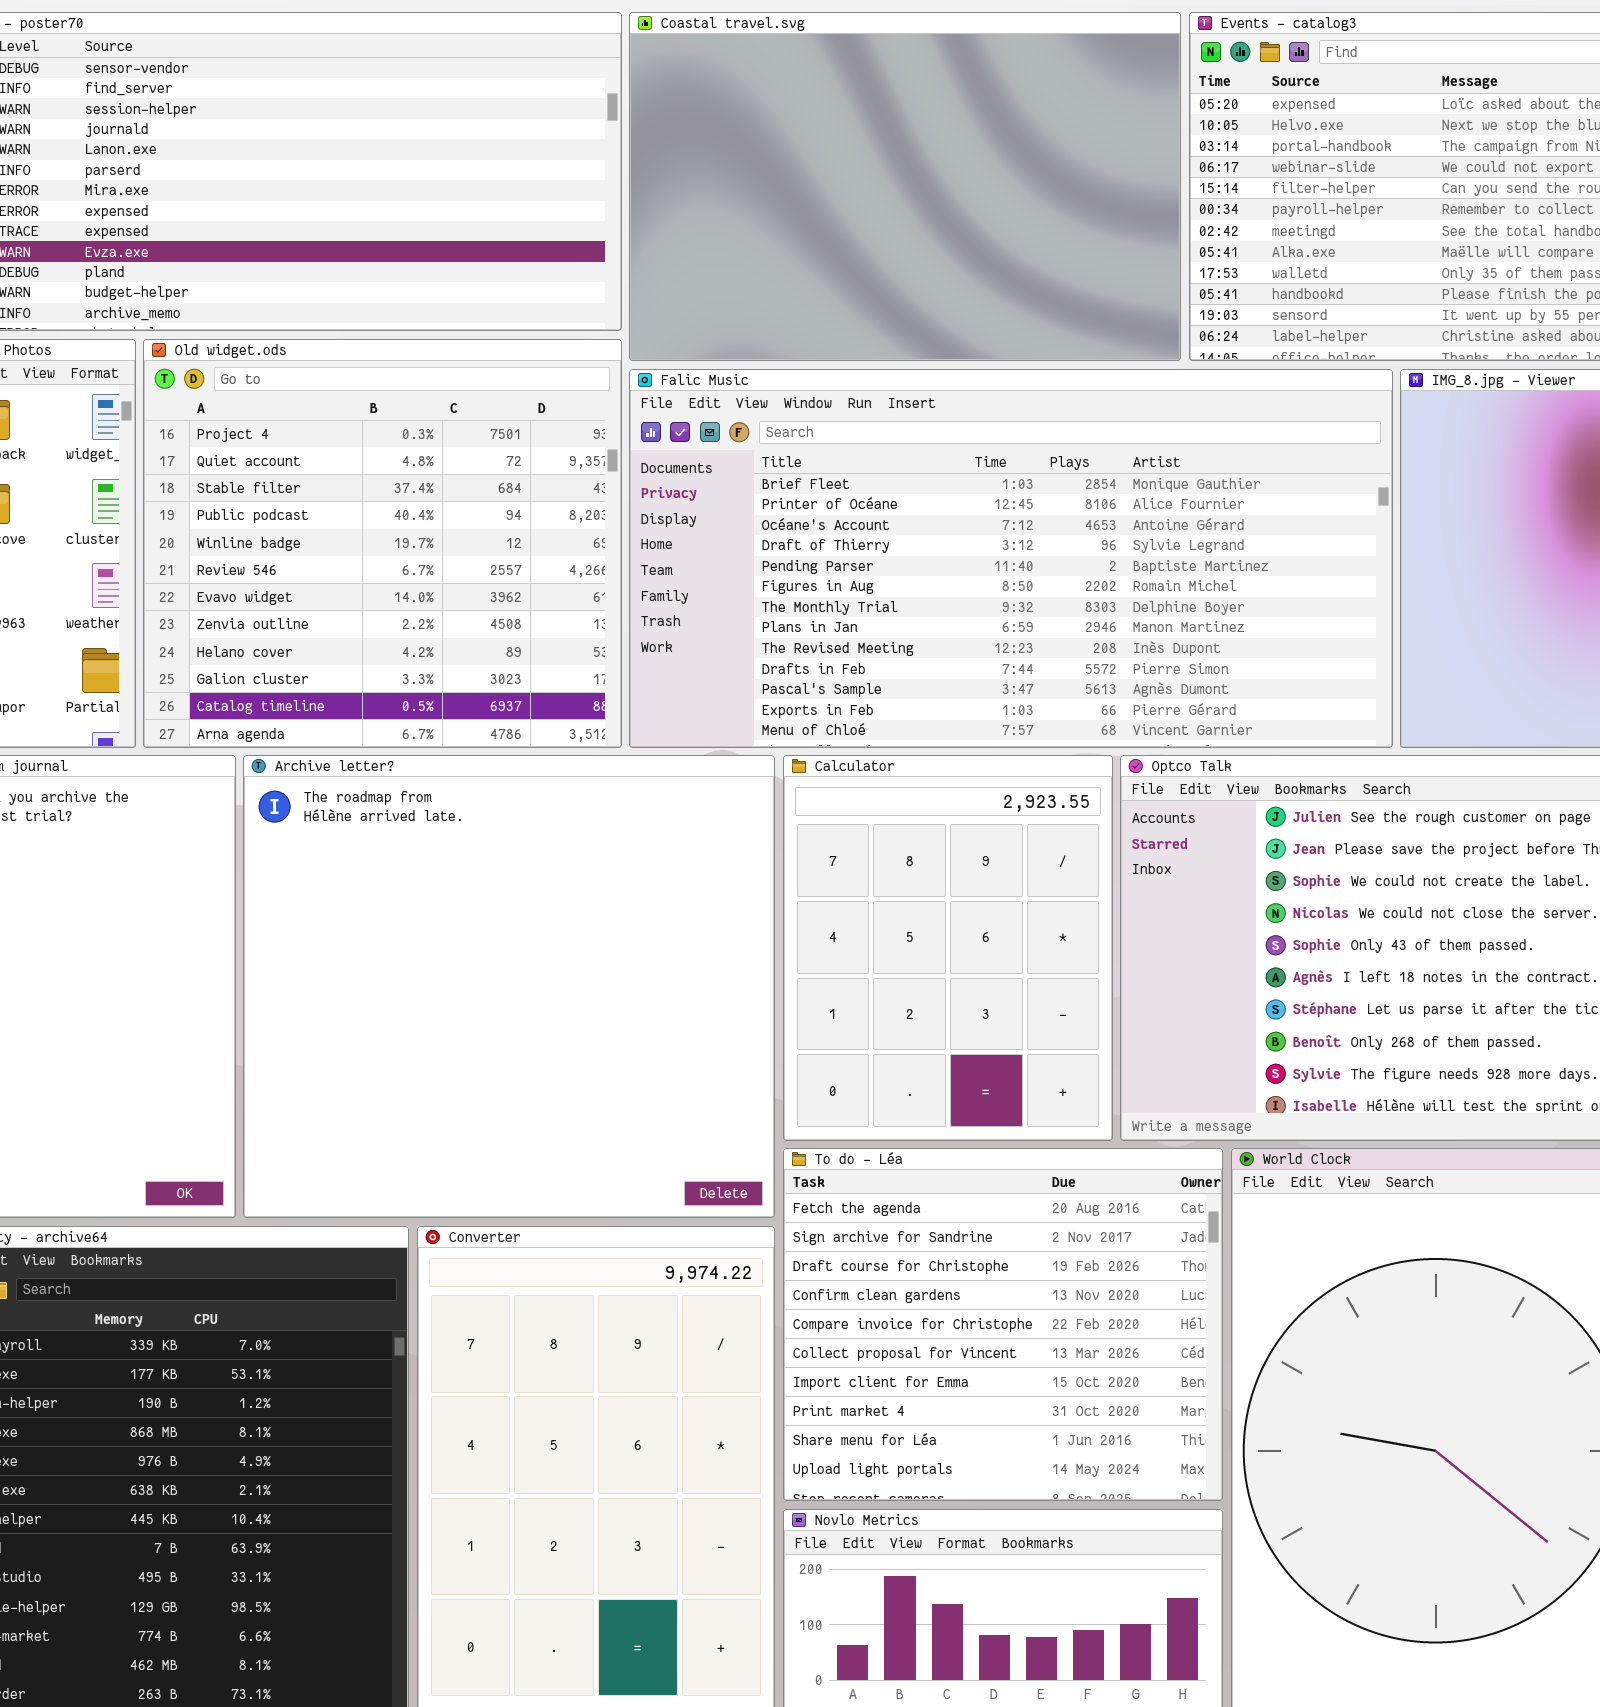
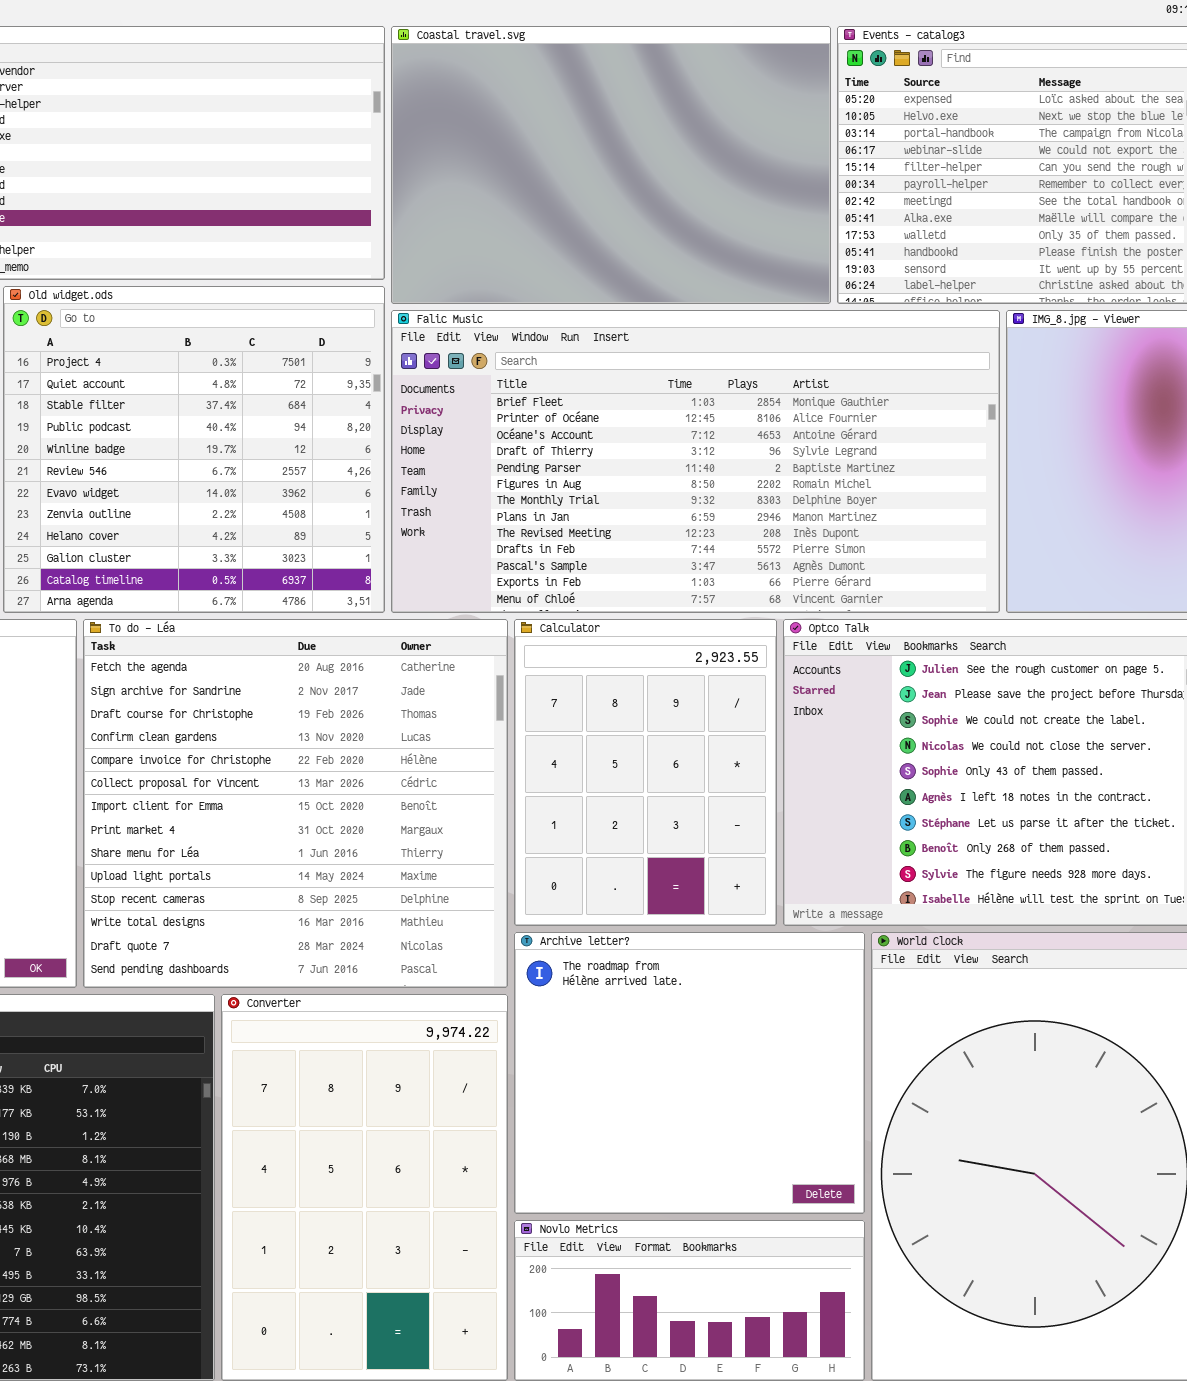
Archive letter?: [243,755,775,1218] -> [514,932,865,1214], moved, resized
To do - Léa: [783,1148,1223,1501] -> [83,619,508,988], moved, resized

